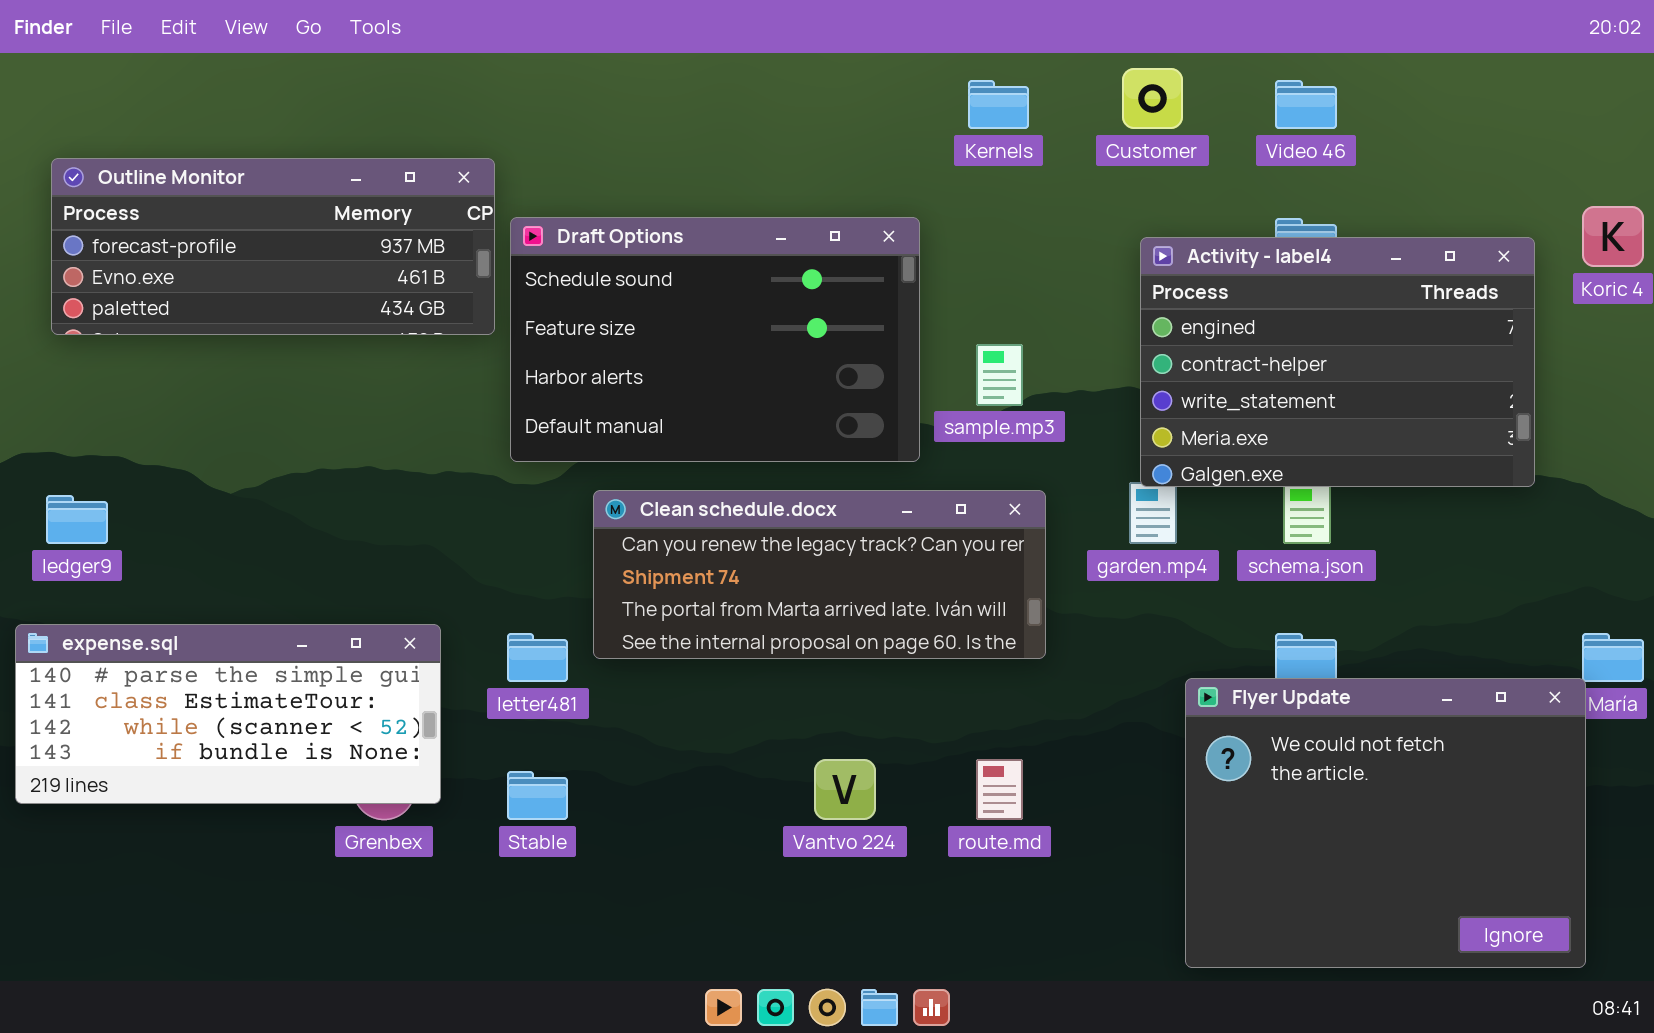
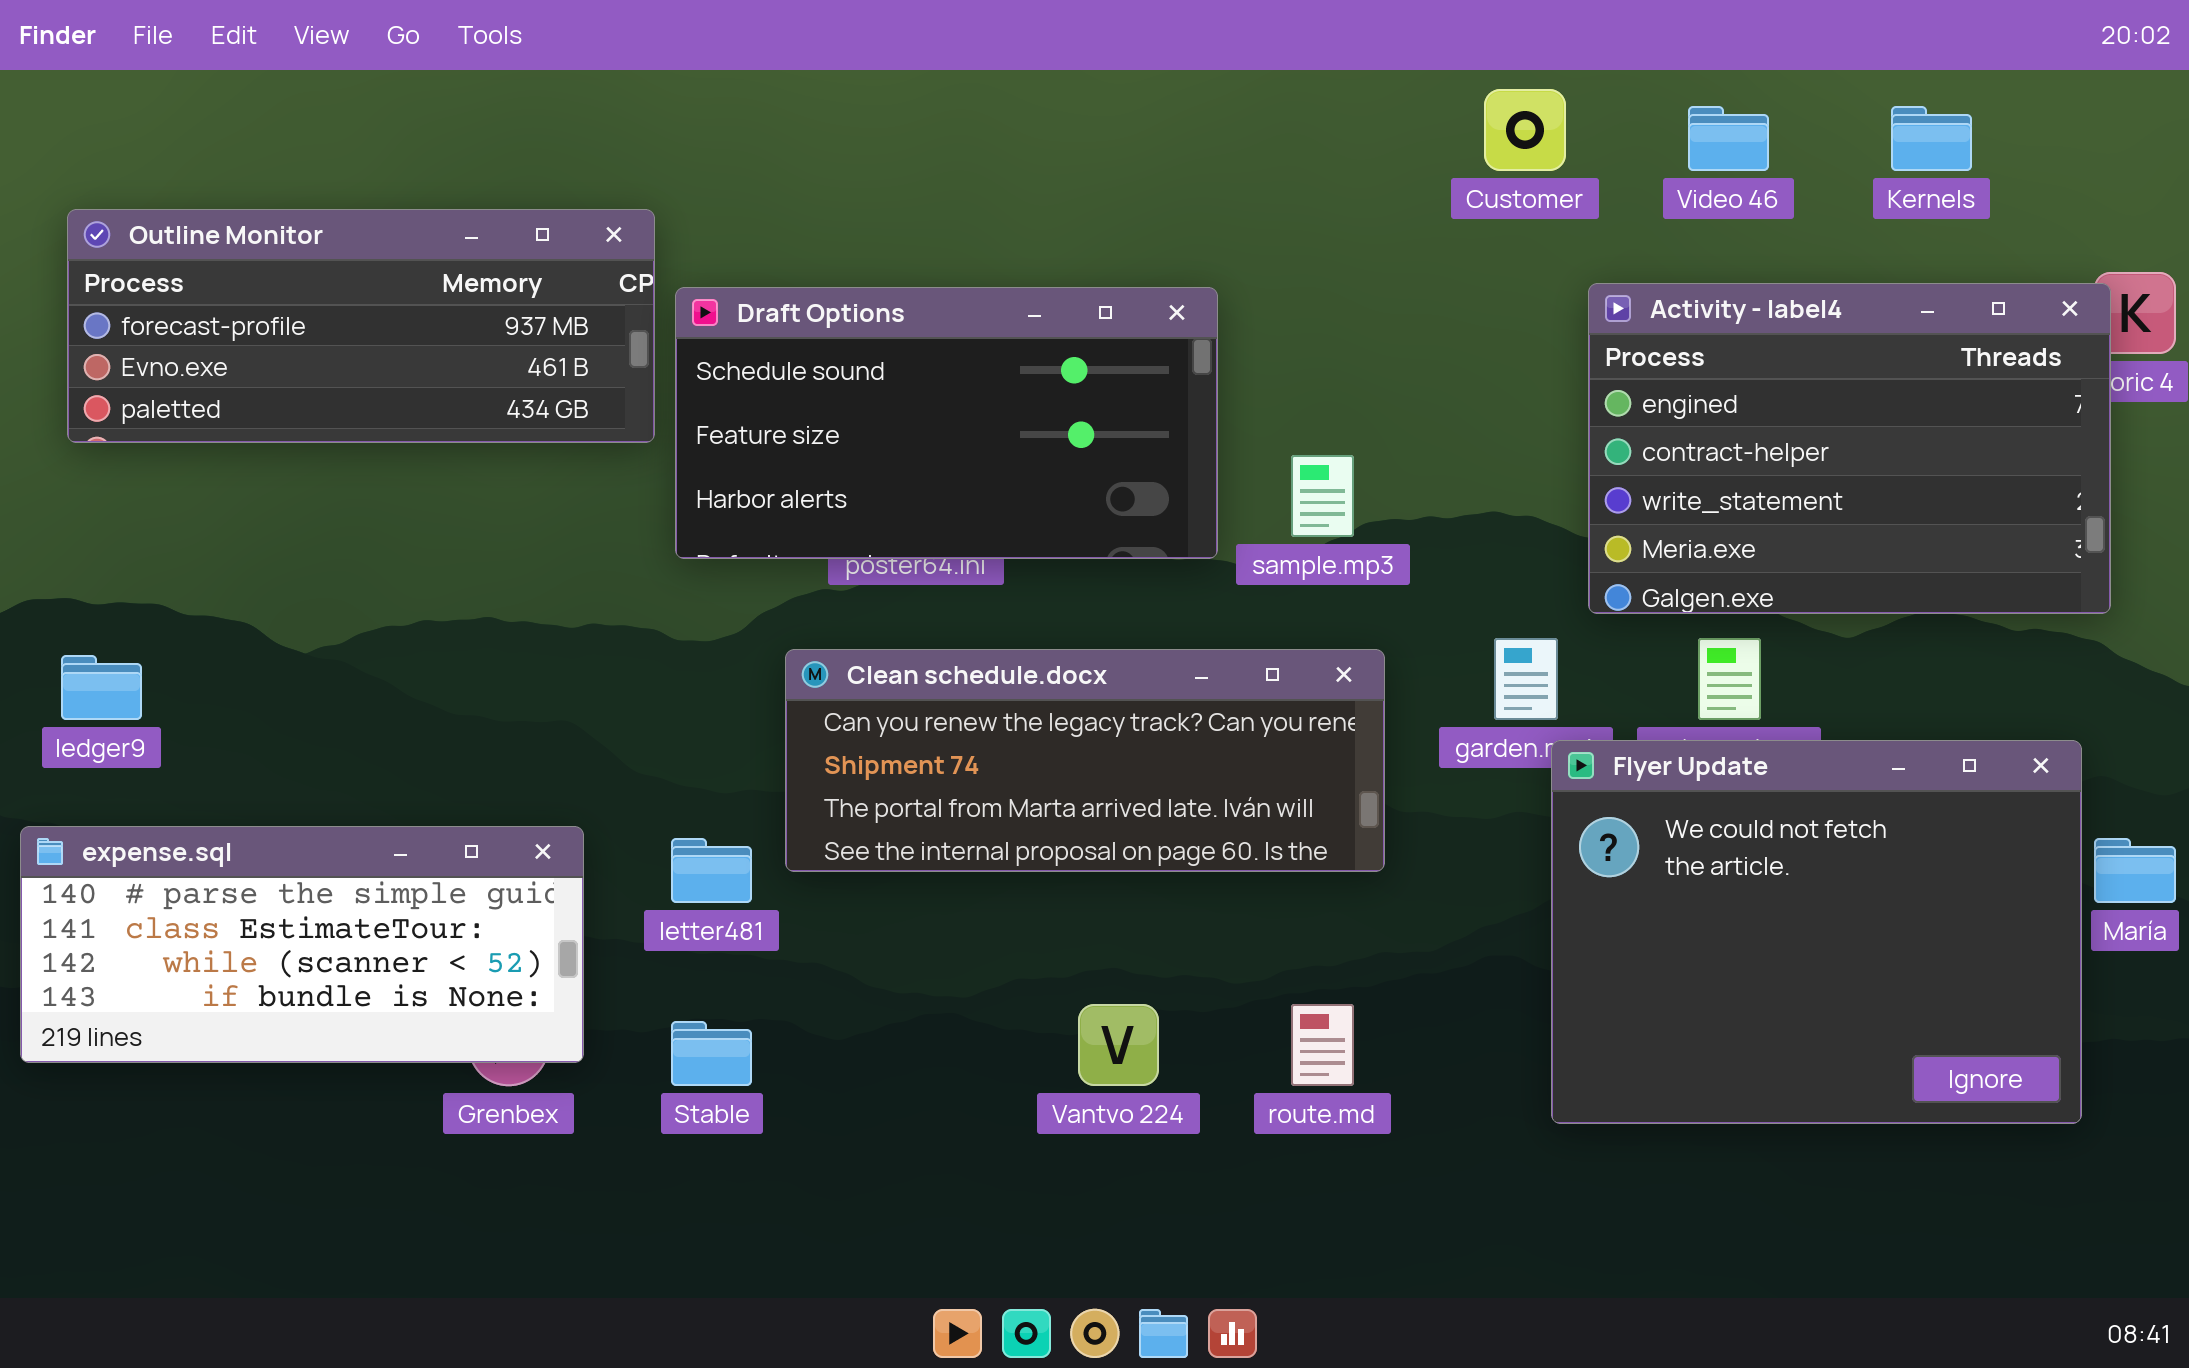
Kernels: [968,80,1029,129] -> [1891,106,1972,171], moved
Draft Options: [510,217,920,462] -> [675,287,1218,559], resized
Activity - label4: [1140,237,1535,487] -> [1588,283,2111,614], moved
Flyer Update: [1185,678,1586,968] -> [1551,740,2082,1124], moved

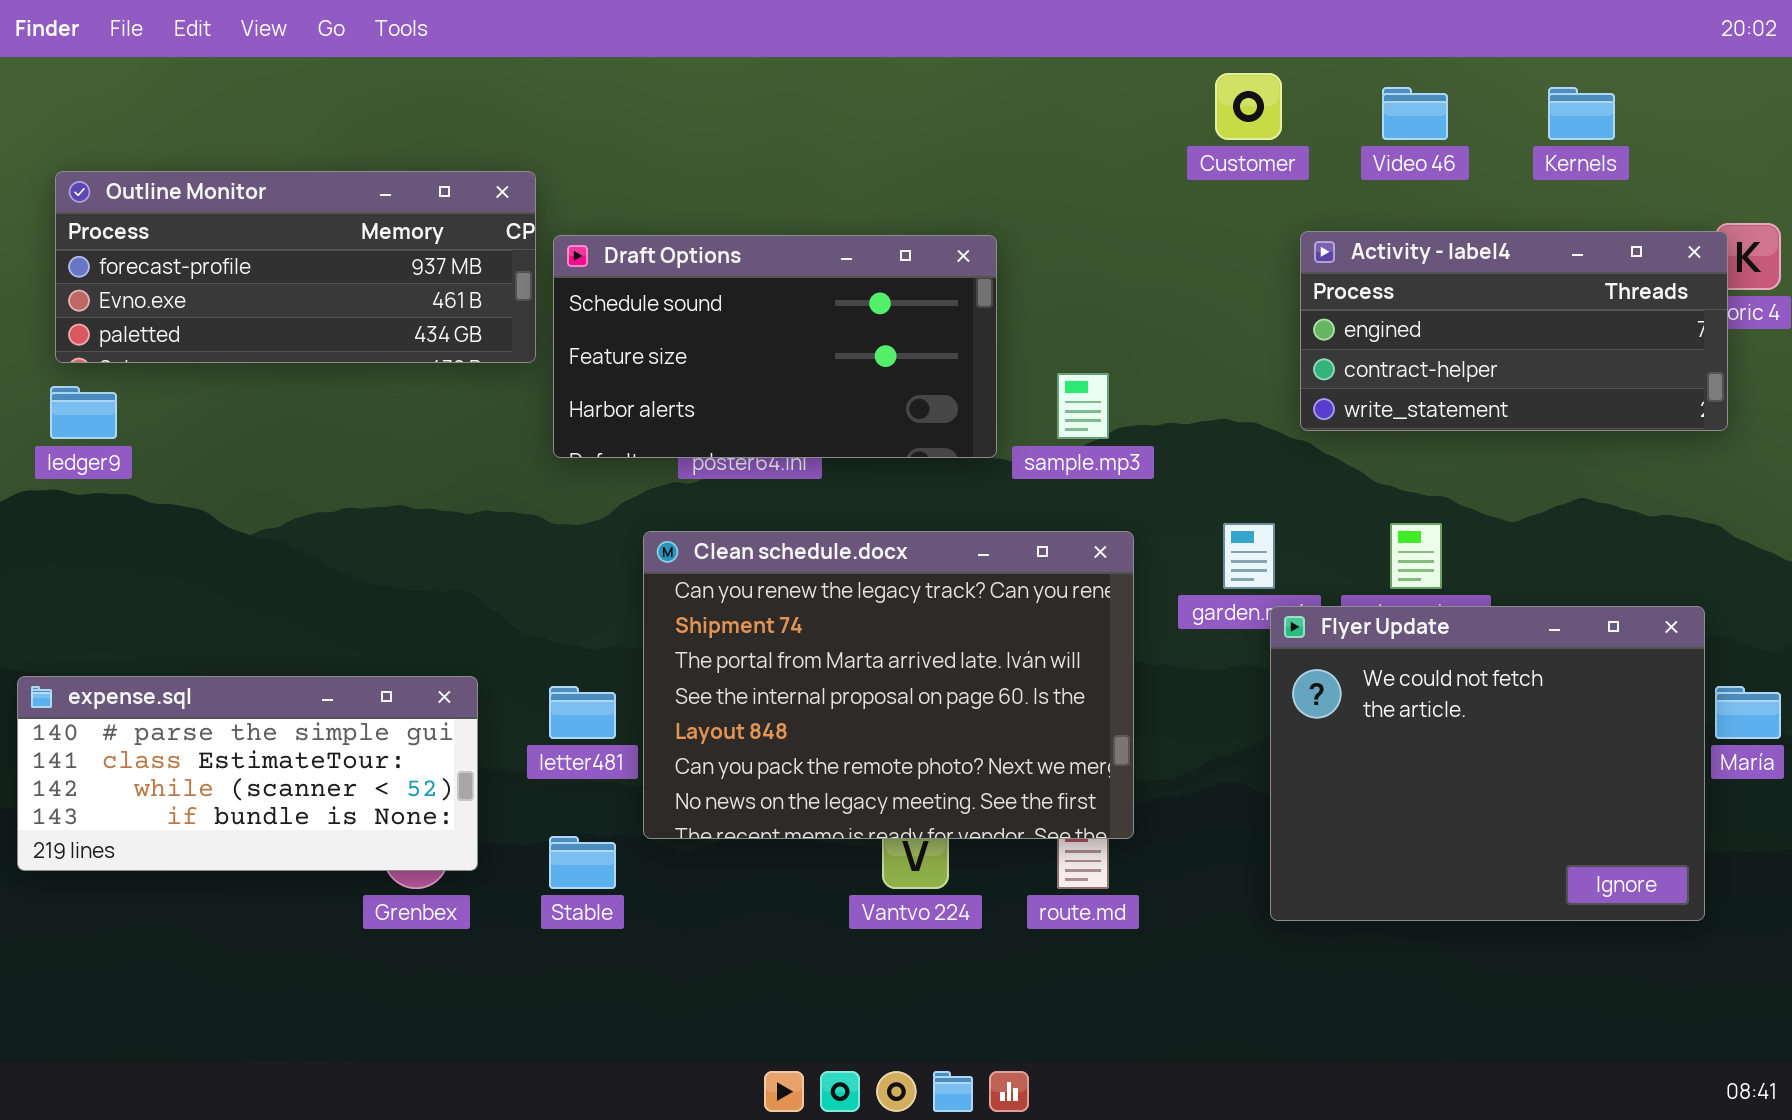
Activity - label4: [1588,283,2111,614] -> [1300,231,1728,431], resized
Clean schedule.docx: [785,649,1385,872] -> [643,531,1134,839], resized
ledger9: [61,655,142,720] -> [50,386,117,439], moved

